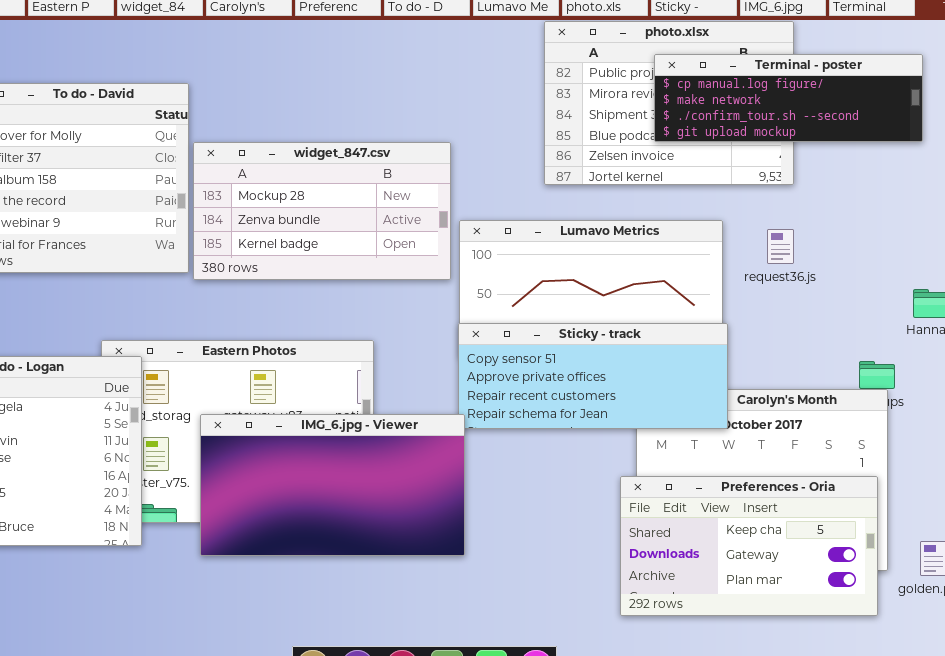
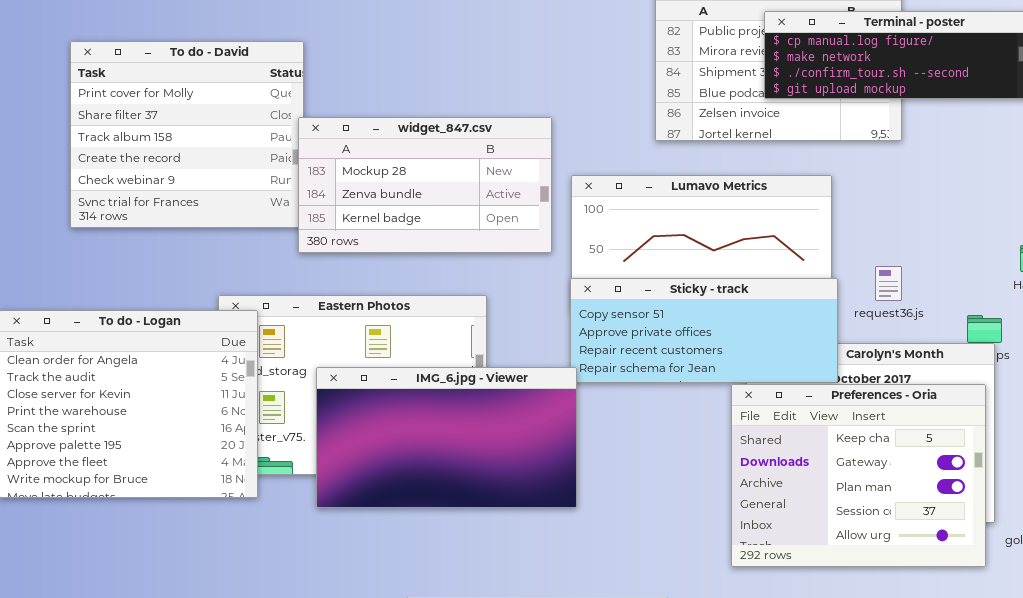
widget_847.csv: [193,142,451,280] -> [298,117,552,253], moved
request36.js: [767,229,794,264] -> [875,266,902,301], moved
Preferences - Oria: [620,476,878,616] -> [731,384,986,567], resized

